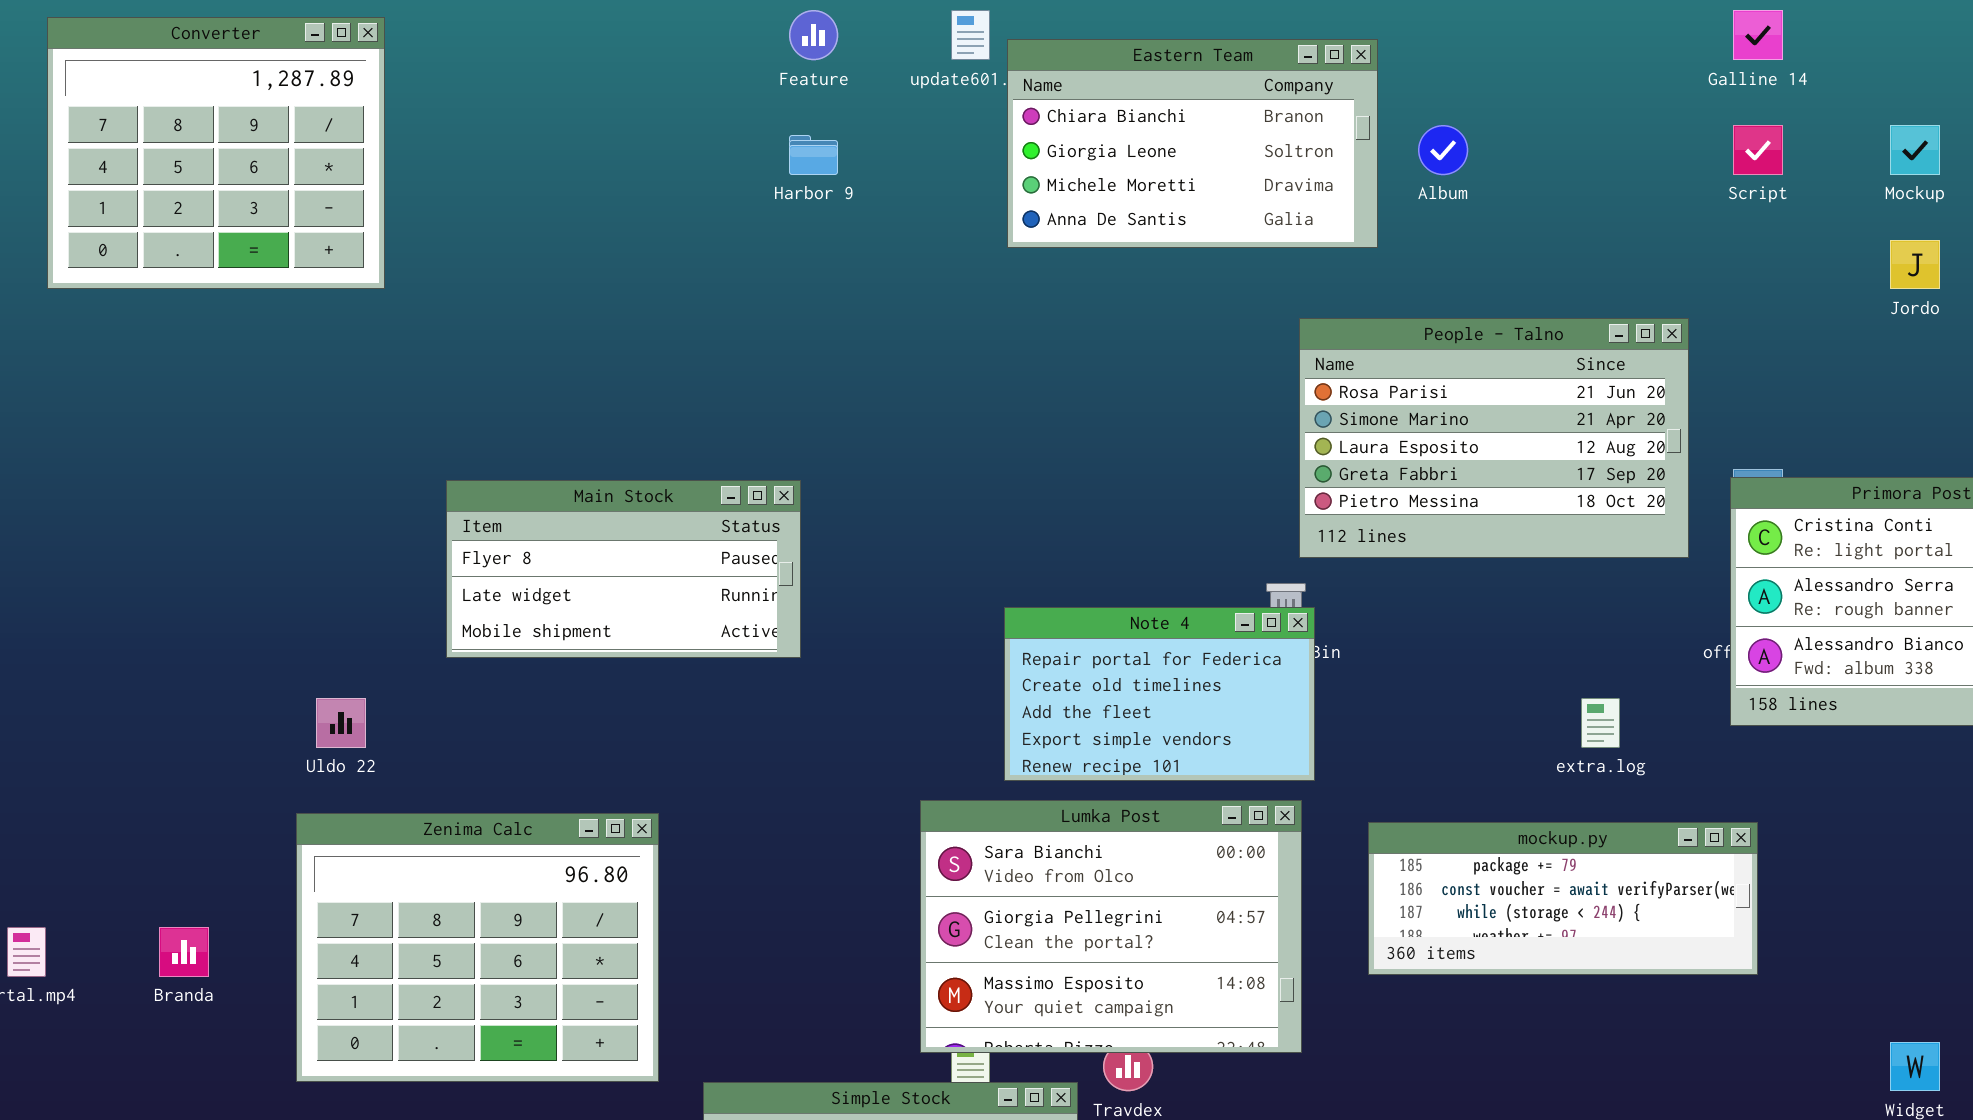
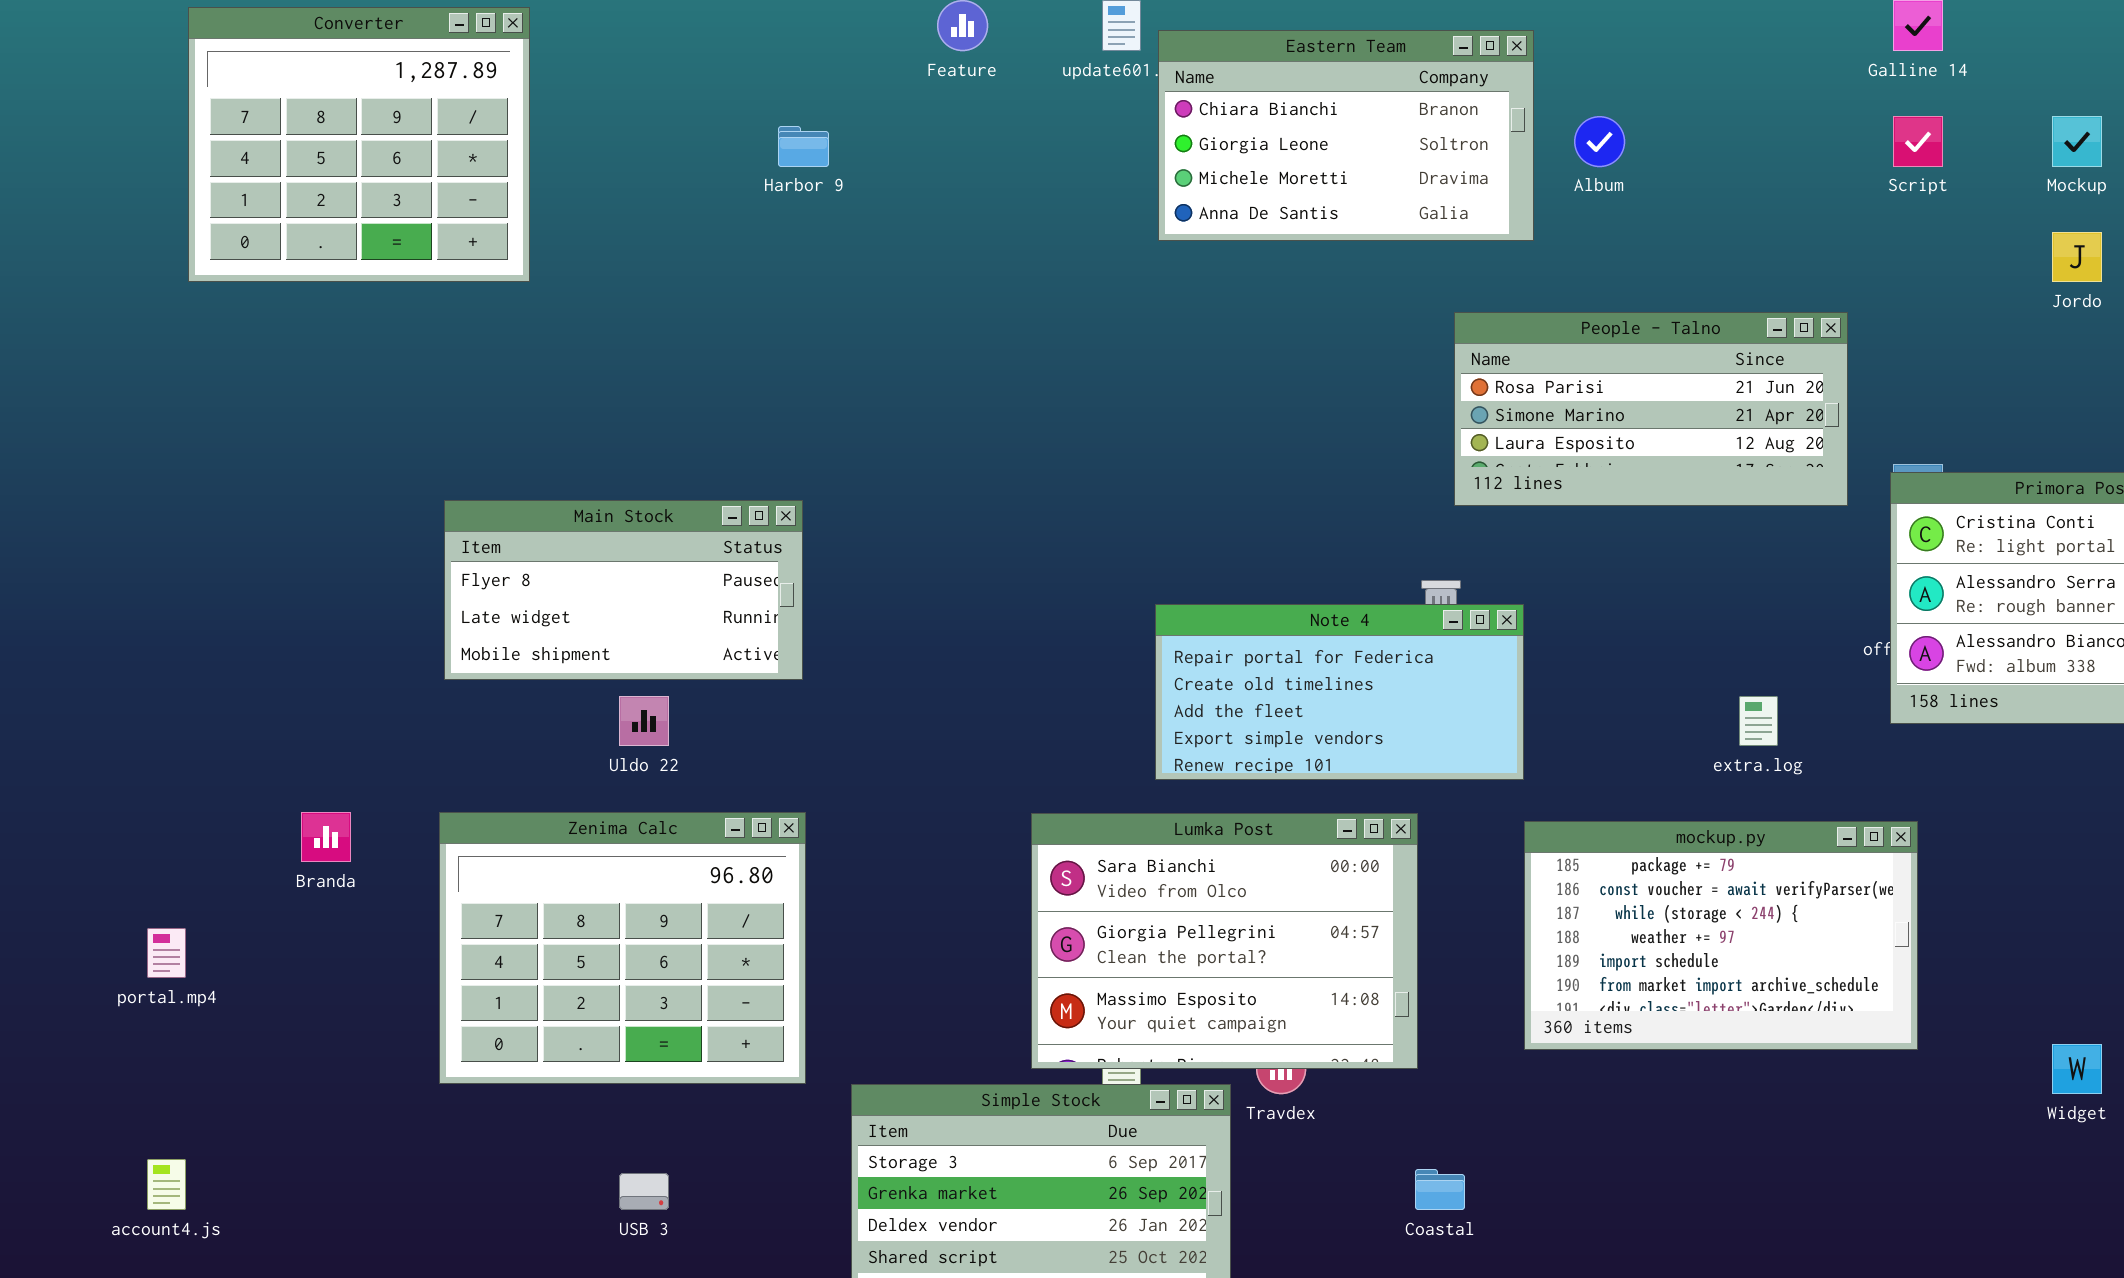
Harbor 9: [789,135,838,175] -> [778,126,829,167], moved
People - Talno: [1299,318,1689,558] -> [1454,312,1848,506], resized
Main Stock: [446,480,801,658] -> [444,500,803,680], moved
Note 4: [1004,607,1315,781] -> [1155,604,1524,780], resized
Uldo 22: [316,698,366,748] -> [619,696,669,746], moved
Lumka Post: [920,800,1302,1053] -> [1031,813,1418,1069], moved
mockup.py: [1368,822,1758,975] -> [1524,821,1918,1050], resized
Branda: [159,927,209,977] -> [301,812,351,862], moved

